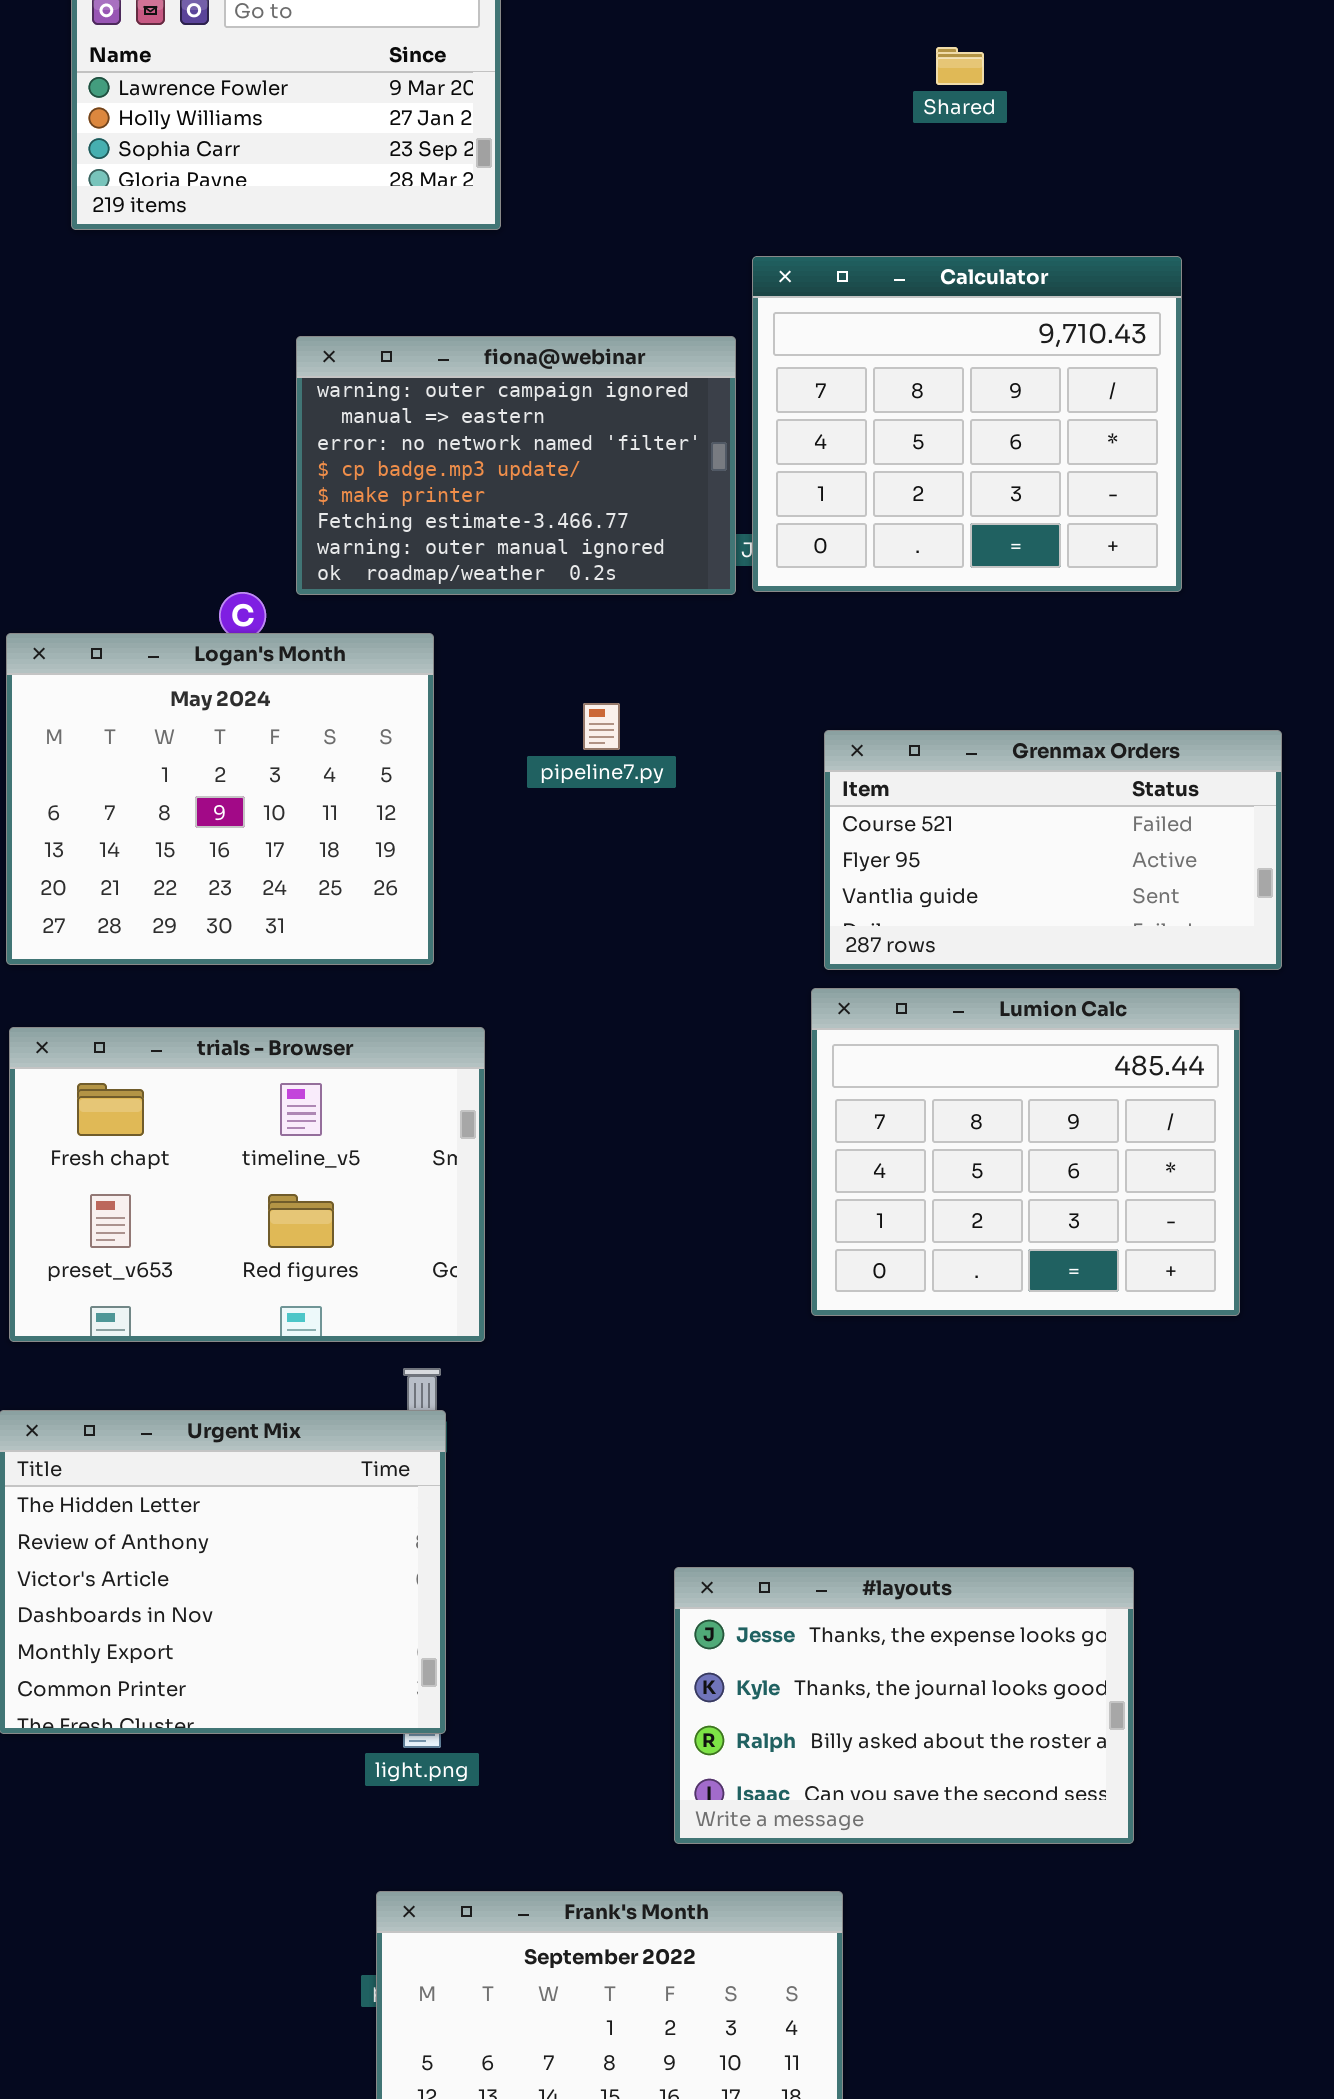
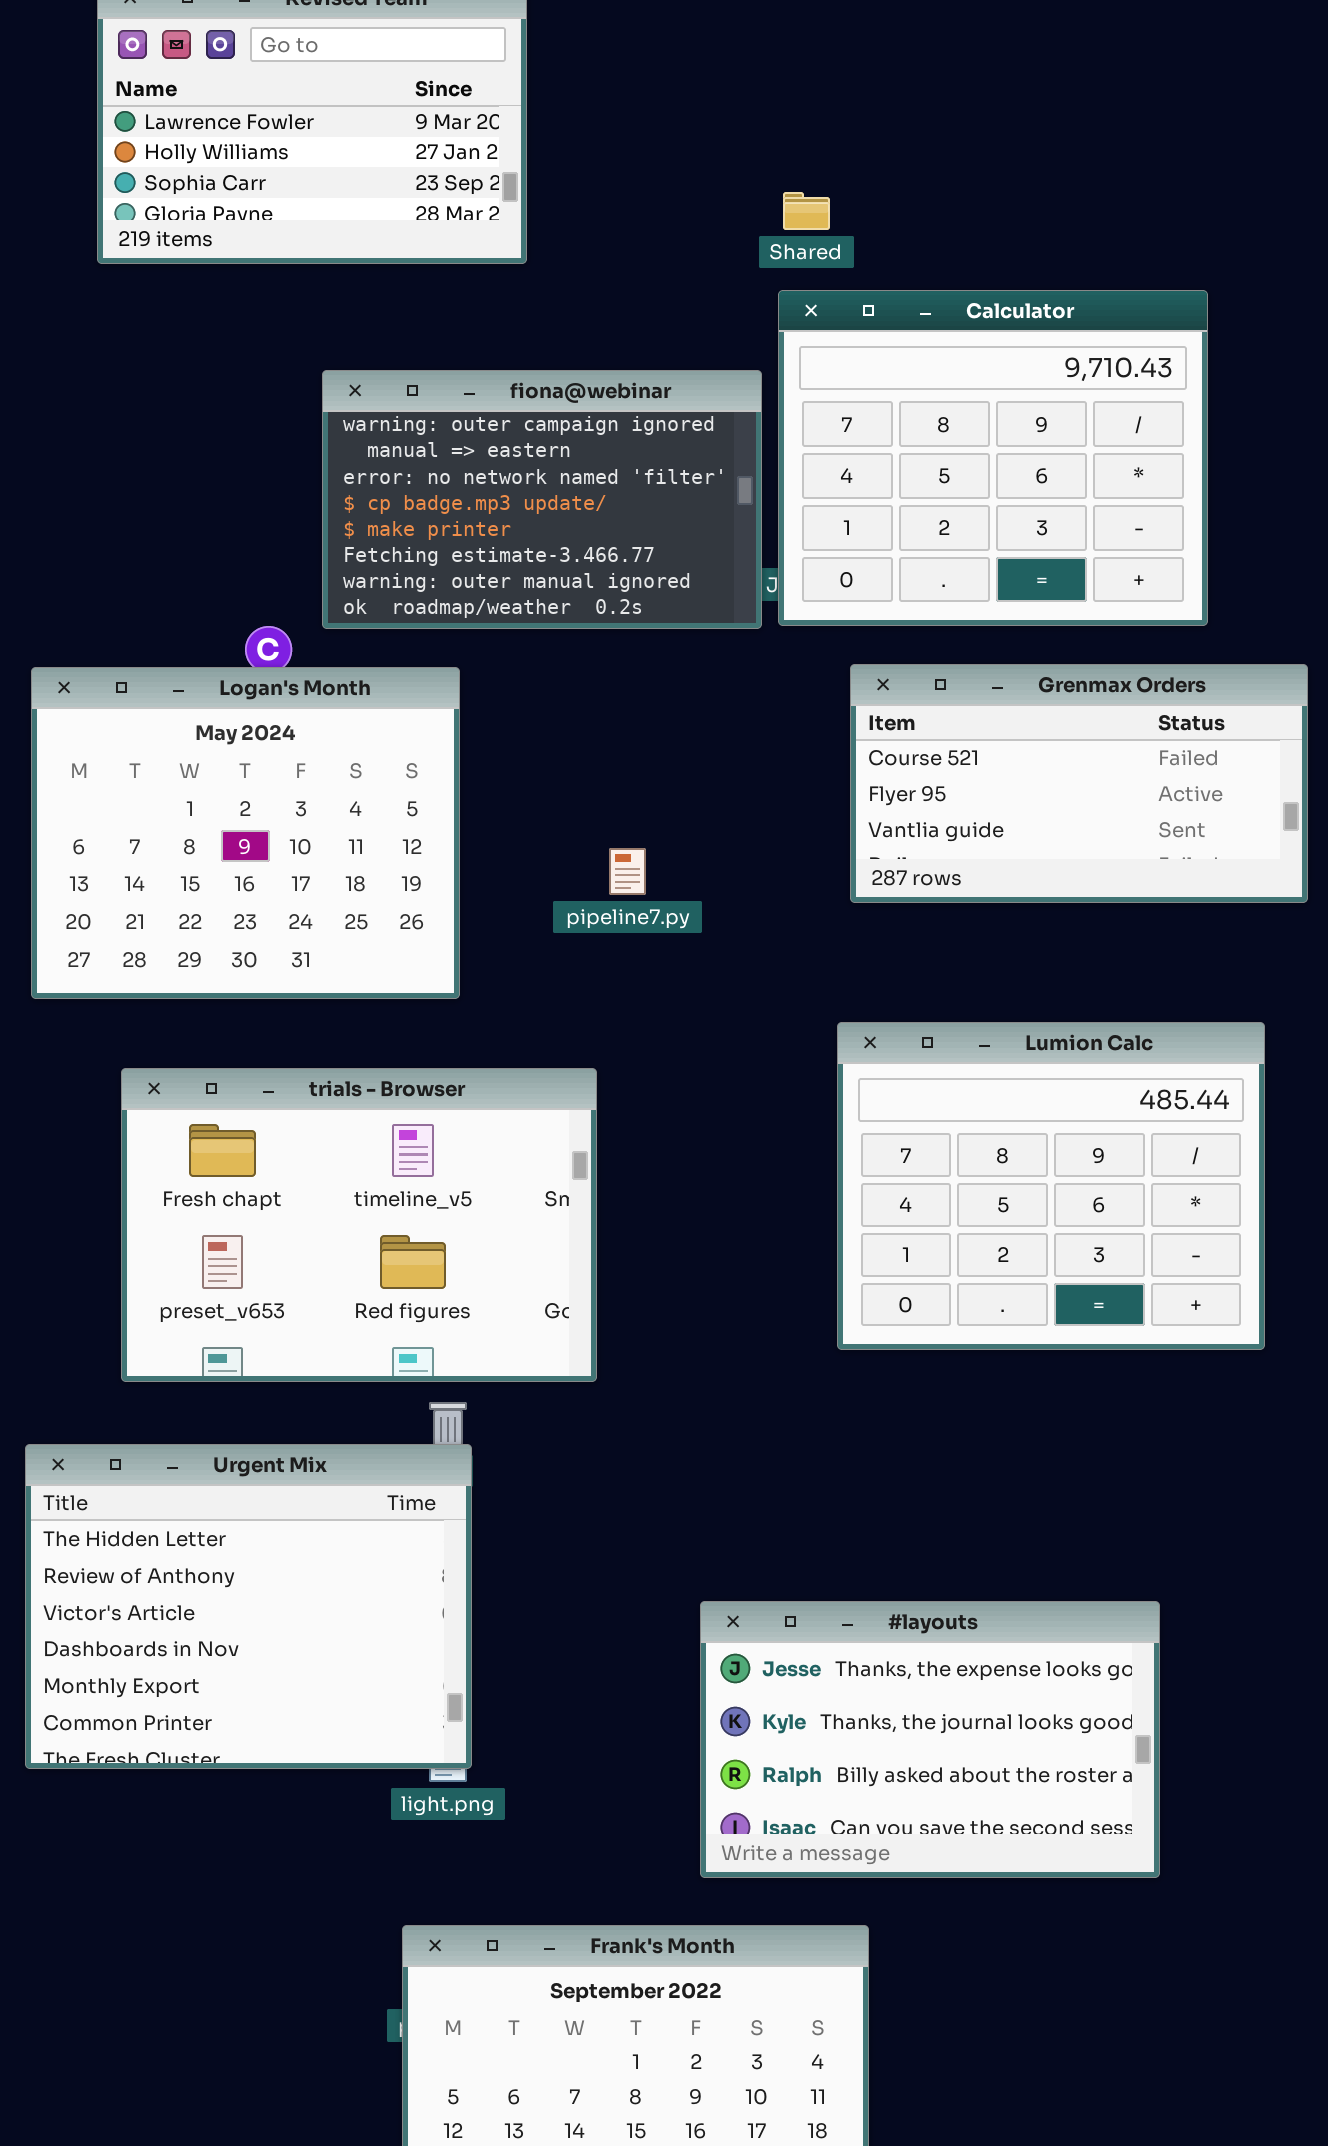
Shared: [936,47,984,85] -> [783,192,830,230], moved
pipeline7.py: [583,703,620,750] -> [609,848,646,895], moved
Grenmax Orders: [824,730,1282,970] -> [850,664,1308,903], moved
trials - Browser: [9,1027,485,1342] -> [121,1068,597,1382], moved

